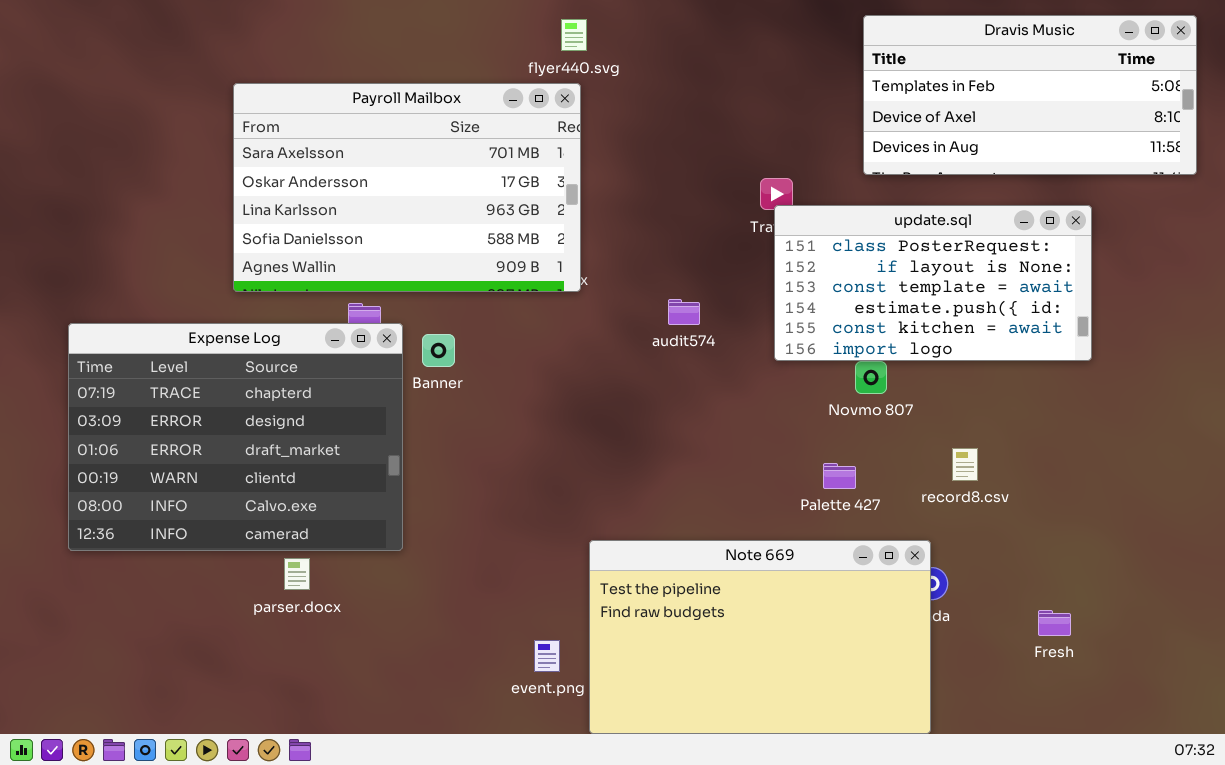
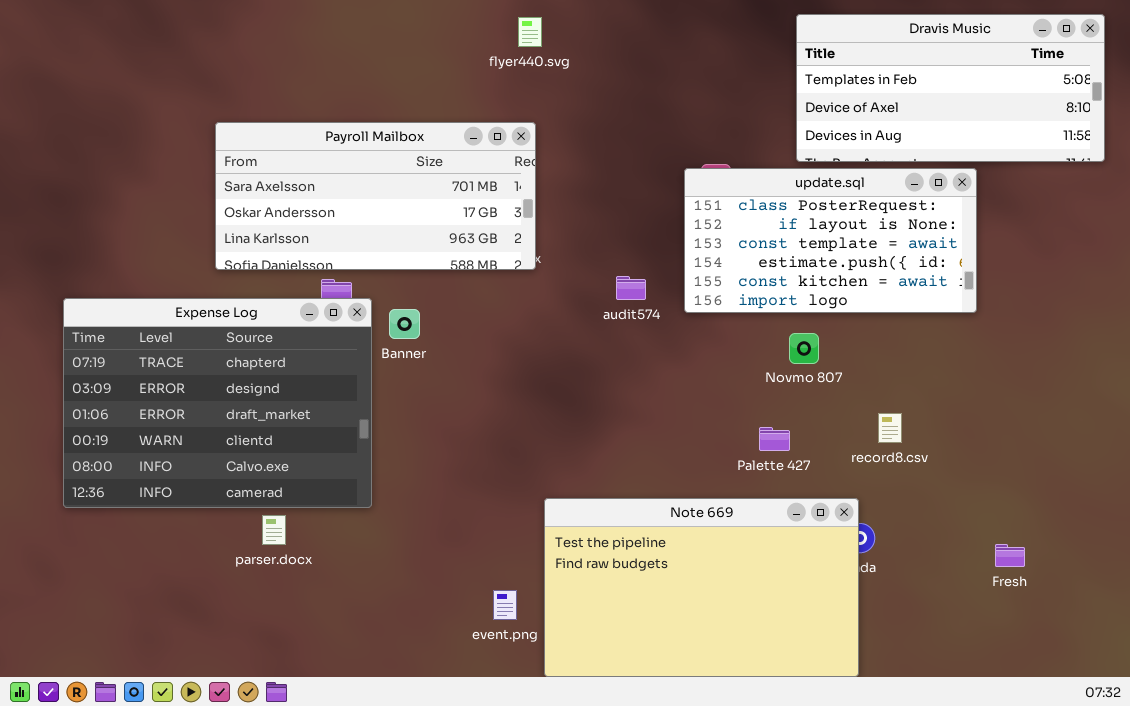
Payroll Mailbox: [233,83,581,292] -> [215,122,536,270], resized
update.sql: [774,205,1092,361] -> [684,168,977,313], moved
Fresh: [1038,610,1071,636] -> [995,544,1025,567], moved

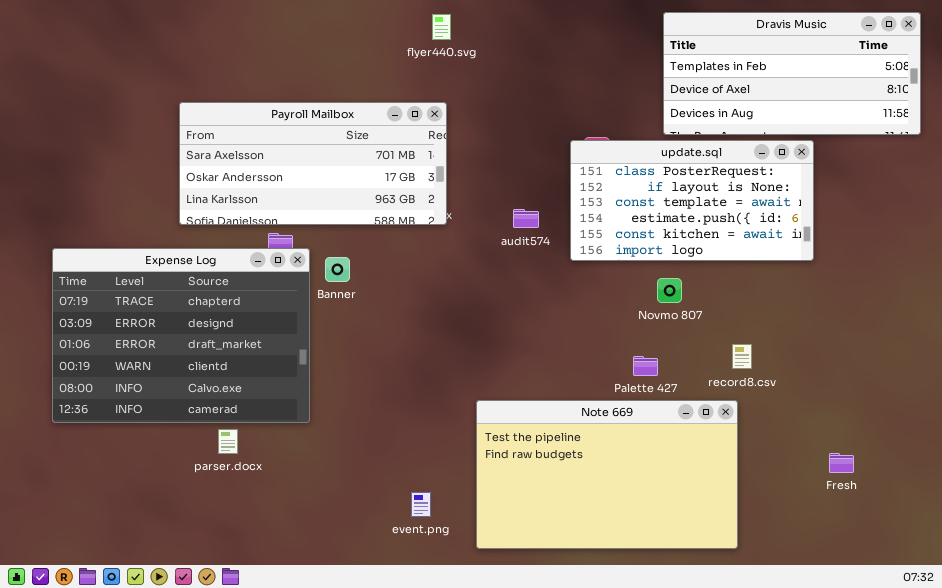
audit574: [616,276,646,300] -> [513,209,539,228], moved
Note 669: [544,498,859,677] -> [476,400,738,549], moved

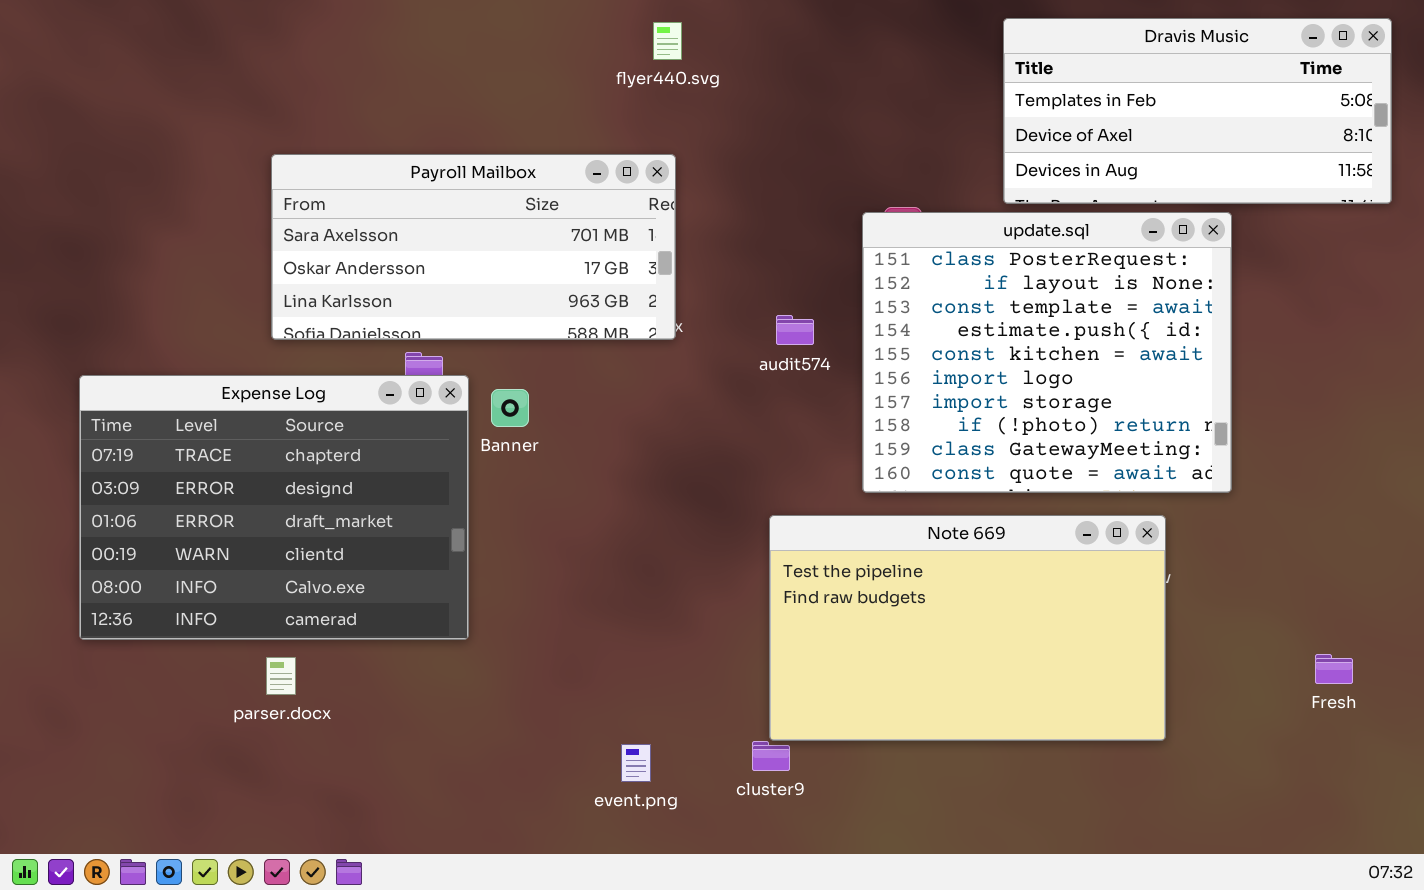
update.sql: [570,140,814,261] -> [862,212,1232,493], resized
Note 669: [476,400,738,549] -> [769,515,1166,741], moved
parser.docx: [218,429,238,454] -> [266,657,296,695], moved
Fresh: [829,453,854,473] -> [1315,654,1353,684], moved

